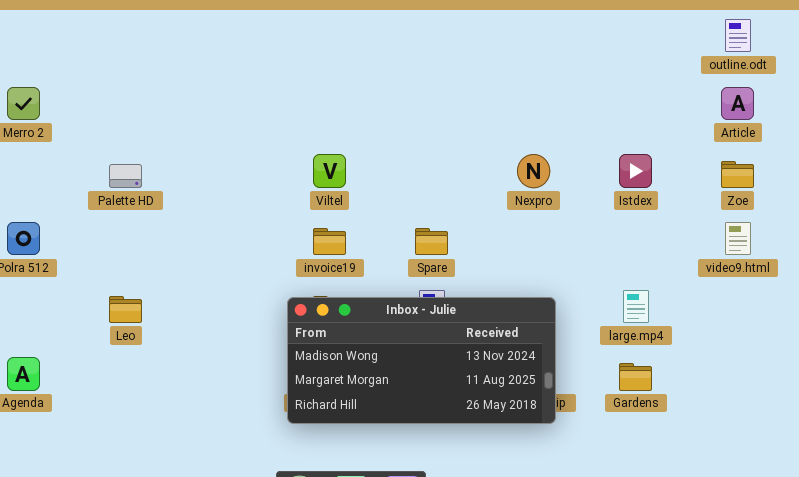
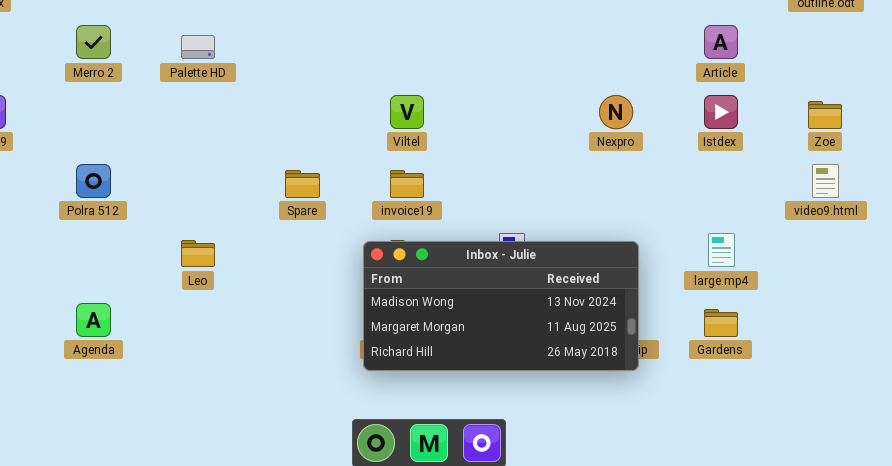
Article: [721,87,754,120] -> [704,25,738,59], moved
Palette HD: [109,164,142,188] -> [181,35,215,59], moved
Spare: [415,228,448,255] -> [285,170,320,198], moved

